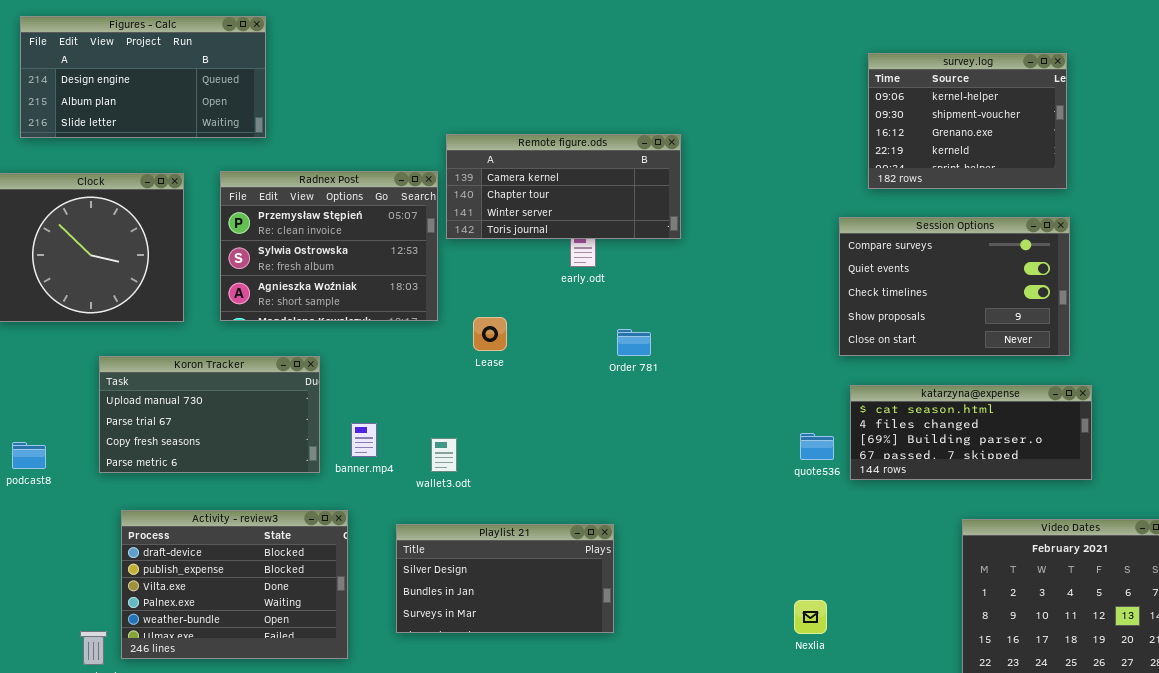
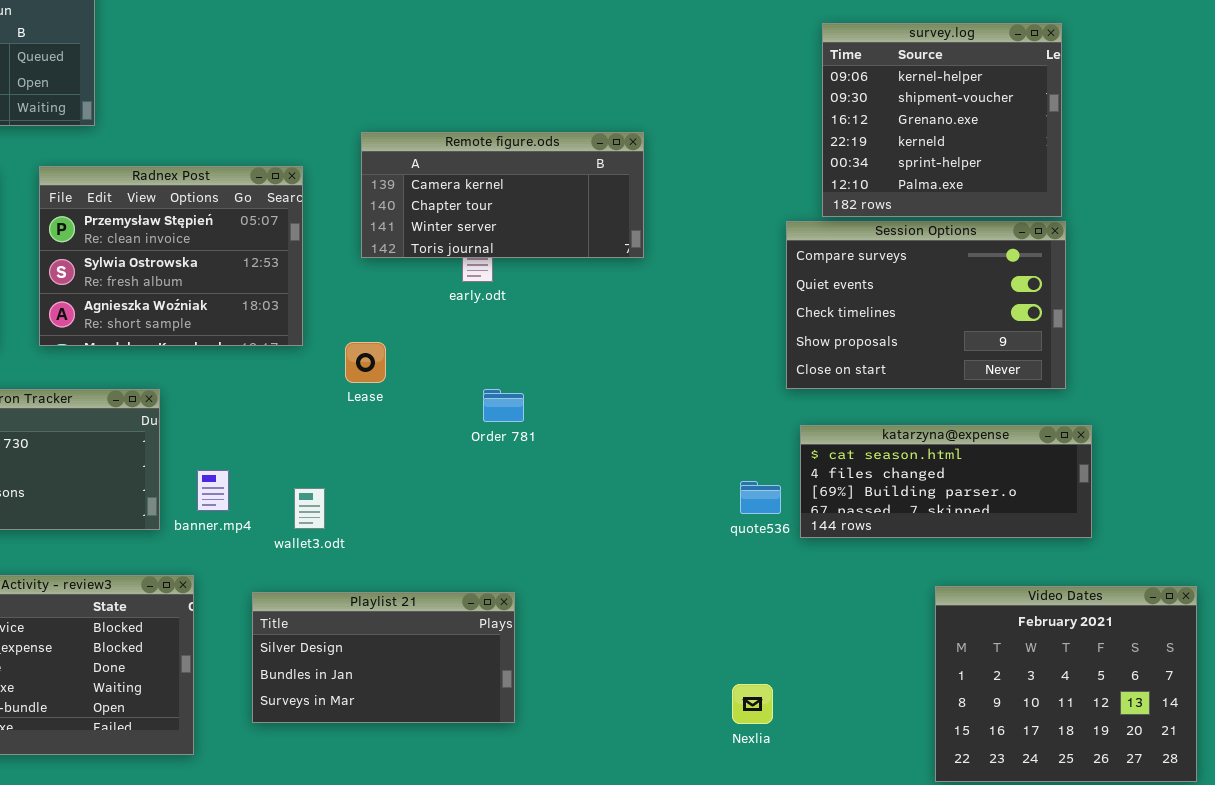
survey.log: [868,53,1067,189] -> [822,23,1062,217], resized
Remote figure.ods: [446,134,681,239] -> [361,132,644,258], moved
Order 781: [617,329,651,356] -> [483,389,524,422], moved

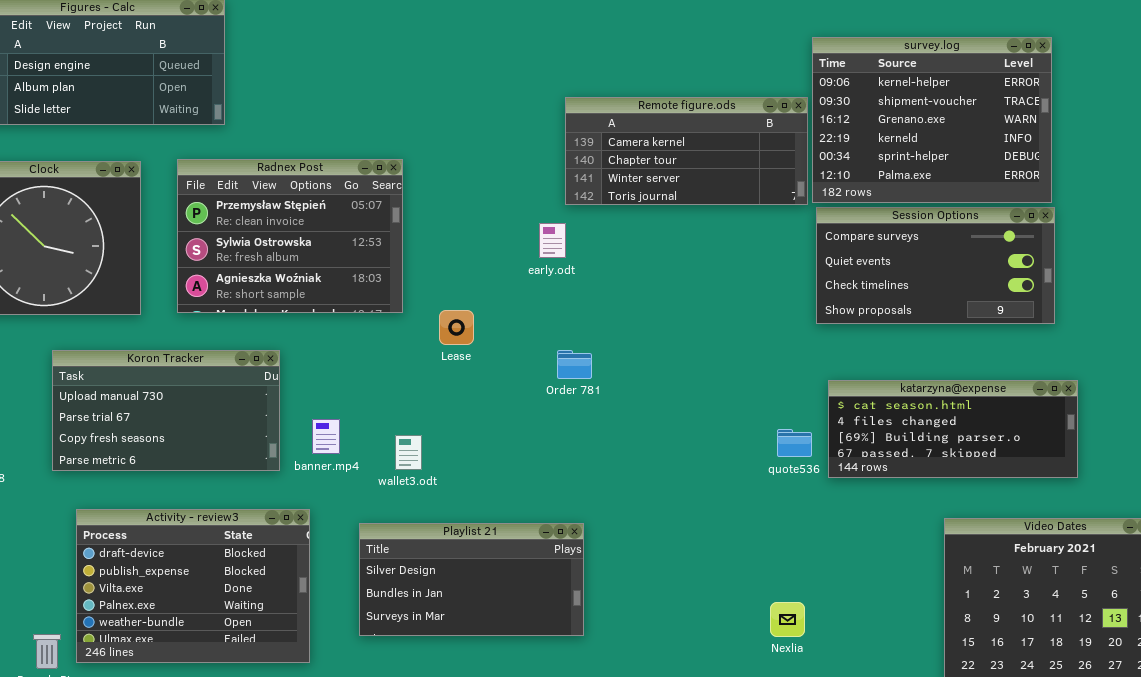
survey.log: [822,23,1062,217] -> [812,37,1052,203], resized
Remote figure.ods: [361,132,644,258] -> [565,97,808,205], moved
Session Options: [786,221,1066,389] -> [816,207,1055,324], resized

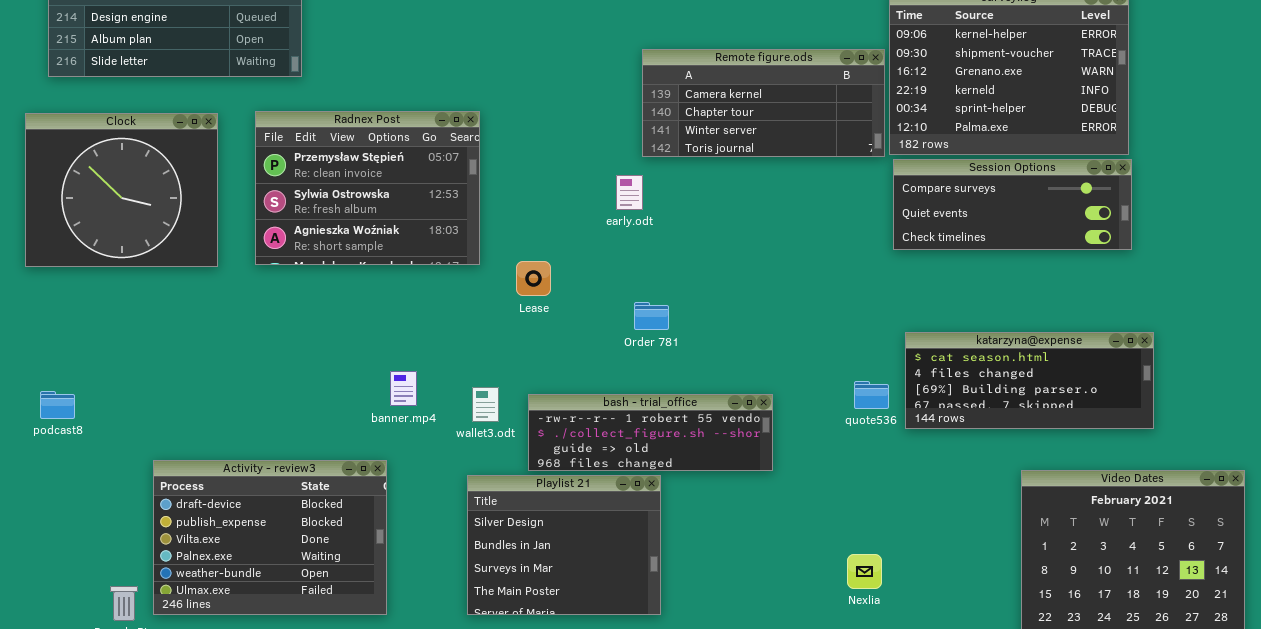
Session Options: [816,207,1055,324] -> [893,159,1132,250], resized
Koron Tracker: [52,350,280,471] -> none, closed
bash - trial_office: none -> [528,394,773,471], opened
Playlist 21: [359,523,584,636] -> [467,475,661,615], resized

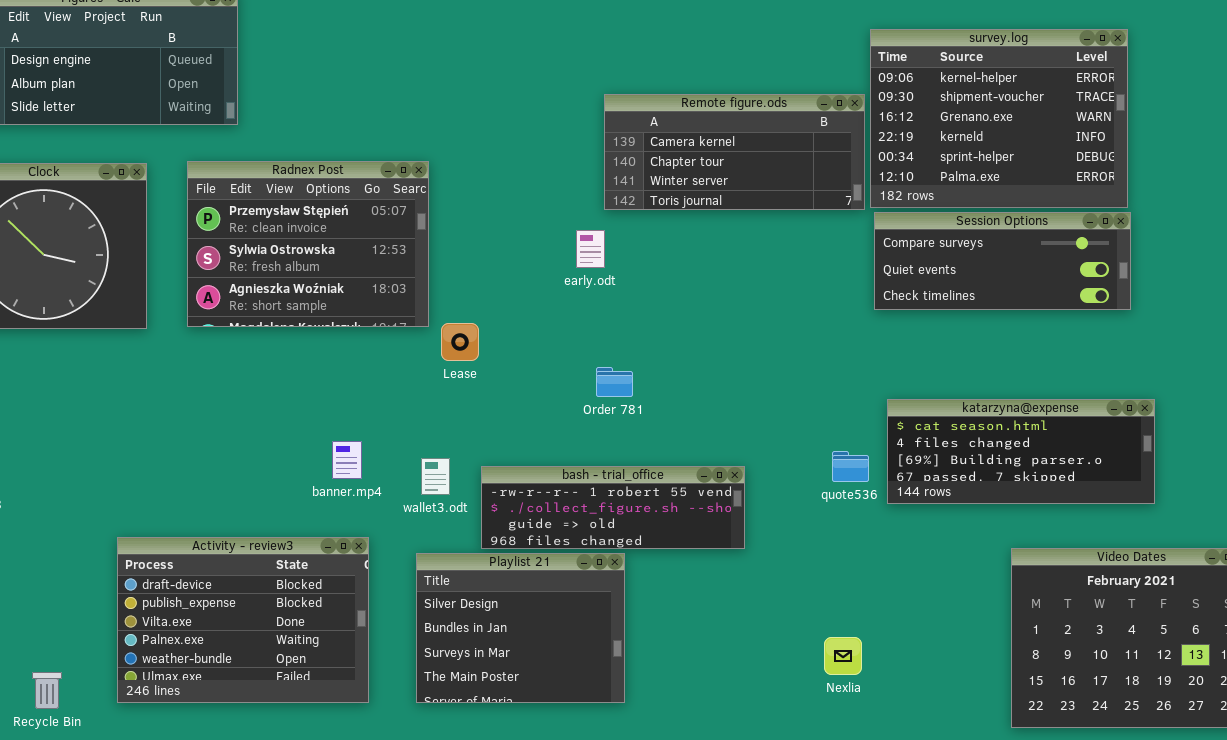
Lease: [516,261,551,296] -> [441,323,479,361], moved
Activity - review3: [153,460,387,615] -> [117,537,369,703], moved

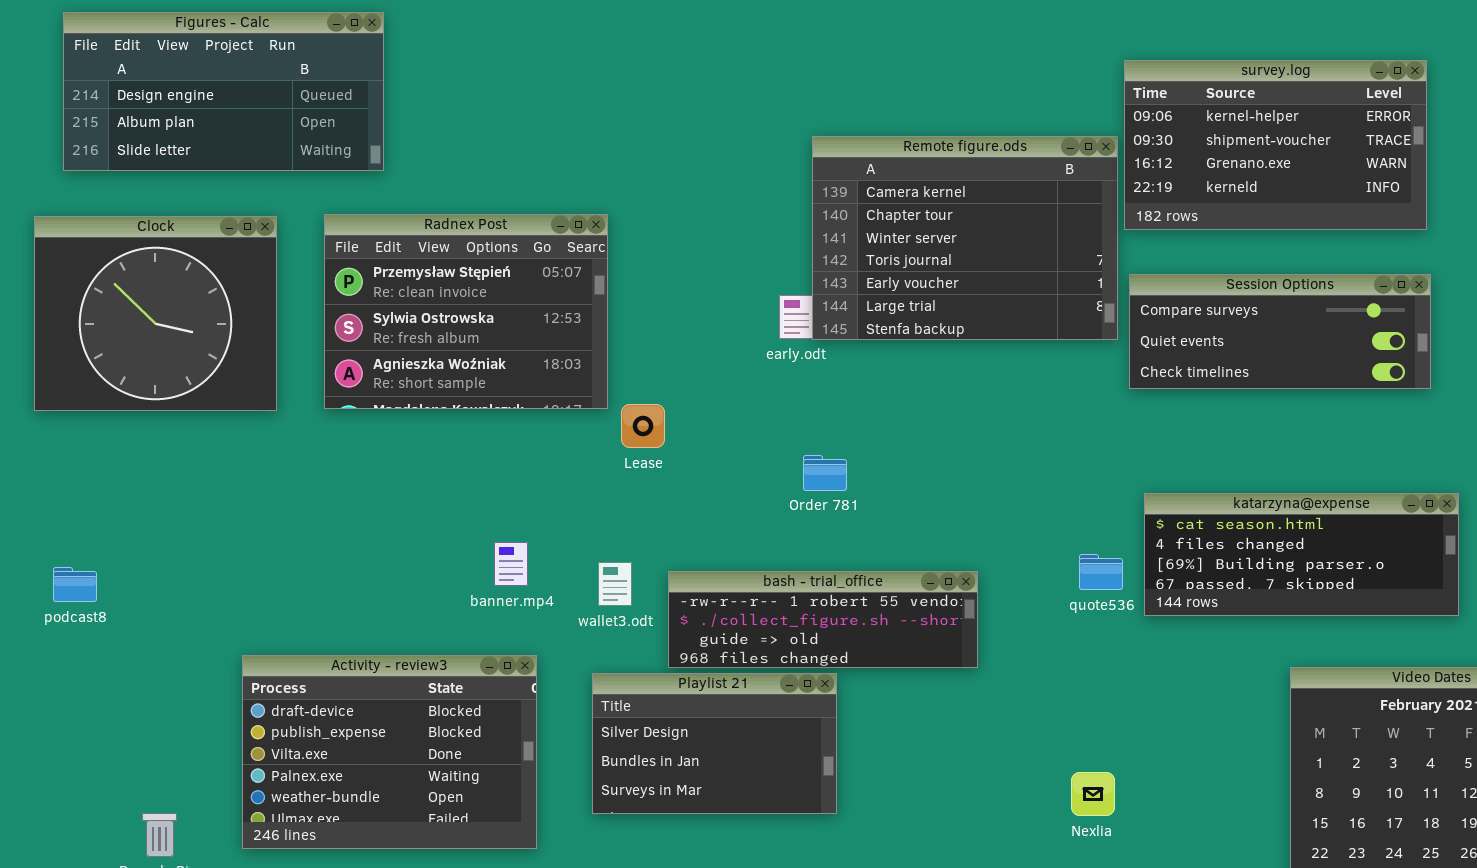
survey.log: [870,29,1128,208] -> [1124,60,1427,230], resized
Remote figure.ods: [604,94,865,210] -> [812,136,1118,340], resized
Playlist 21: [416,553,625,703] -> [592,673,837,814], resized

